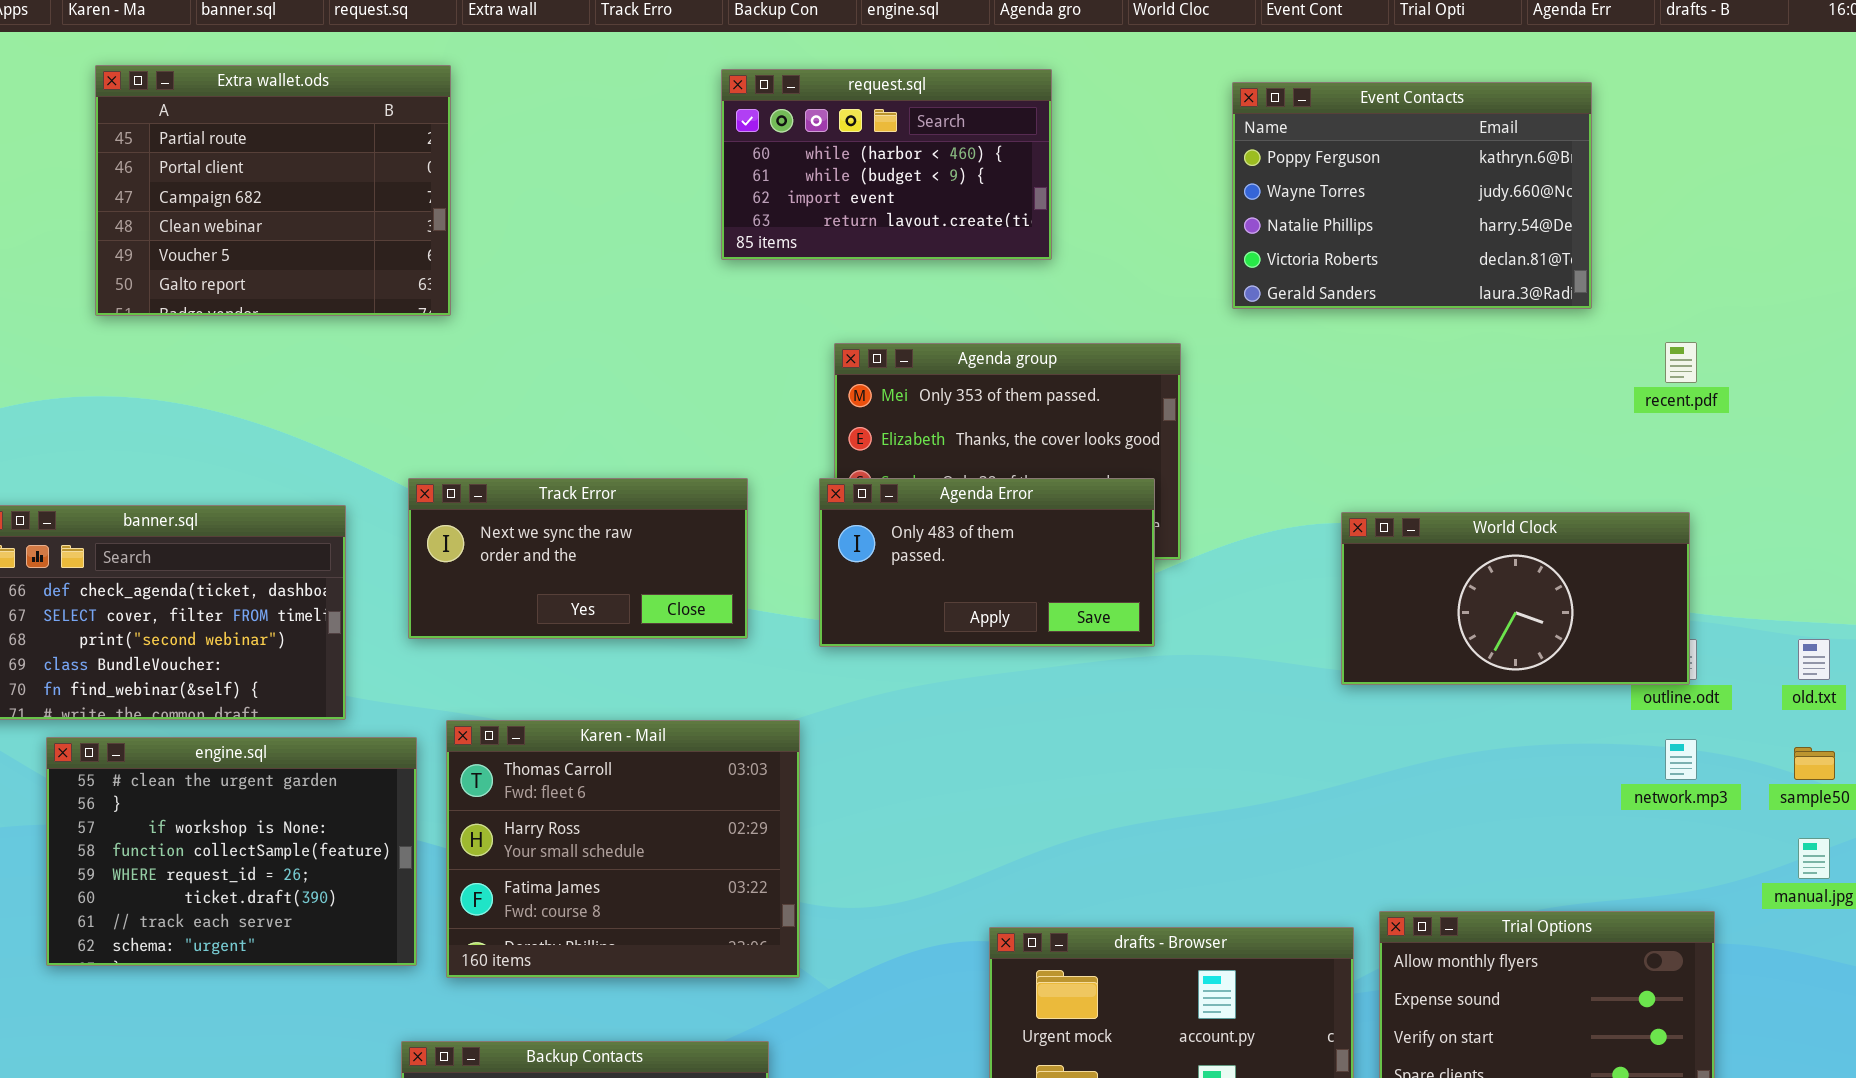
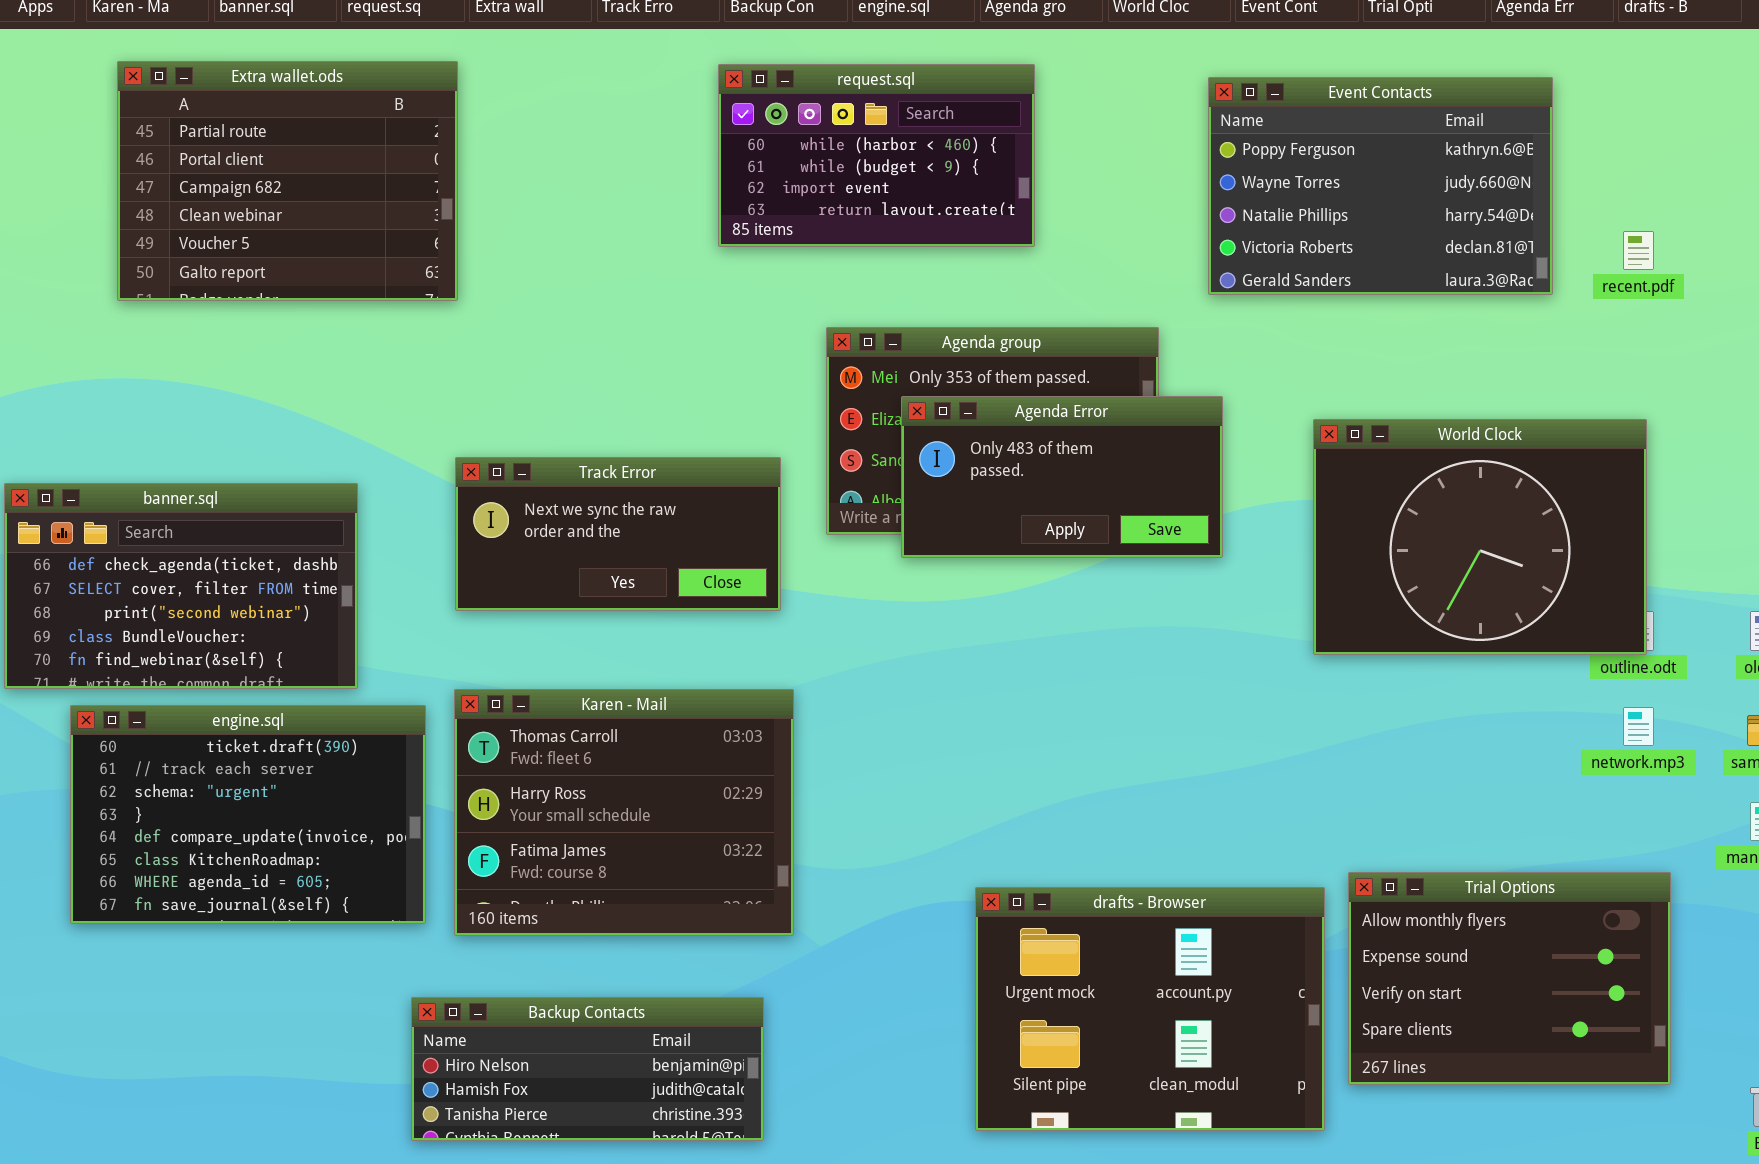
recent.pdf: [1665,342,1697,383] -> [1623,231,1654,270], moved
Track Error: [408,478,748,639] -> [455,457,781,611], moved
Agenda Error: [819,478,1155,647] -> [901,396,1223,558], moved
World Clock: [1341,512,1690,685] -> [1313,419,1647,655], resized
engine.sql: [46,737,417,966] -> [70,705,426,924], scrolled down 5 rows

